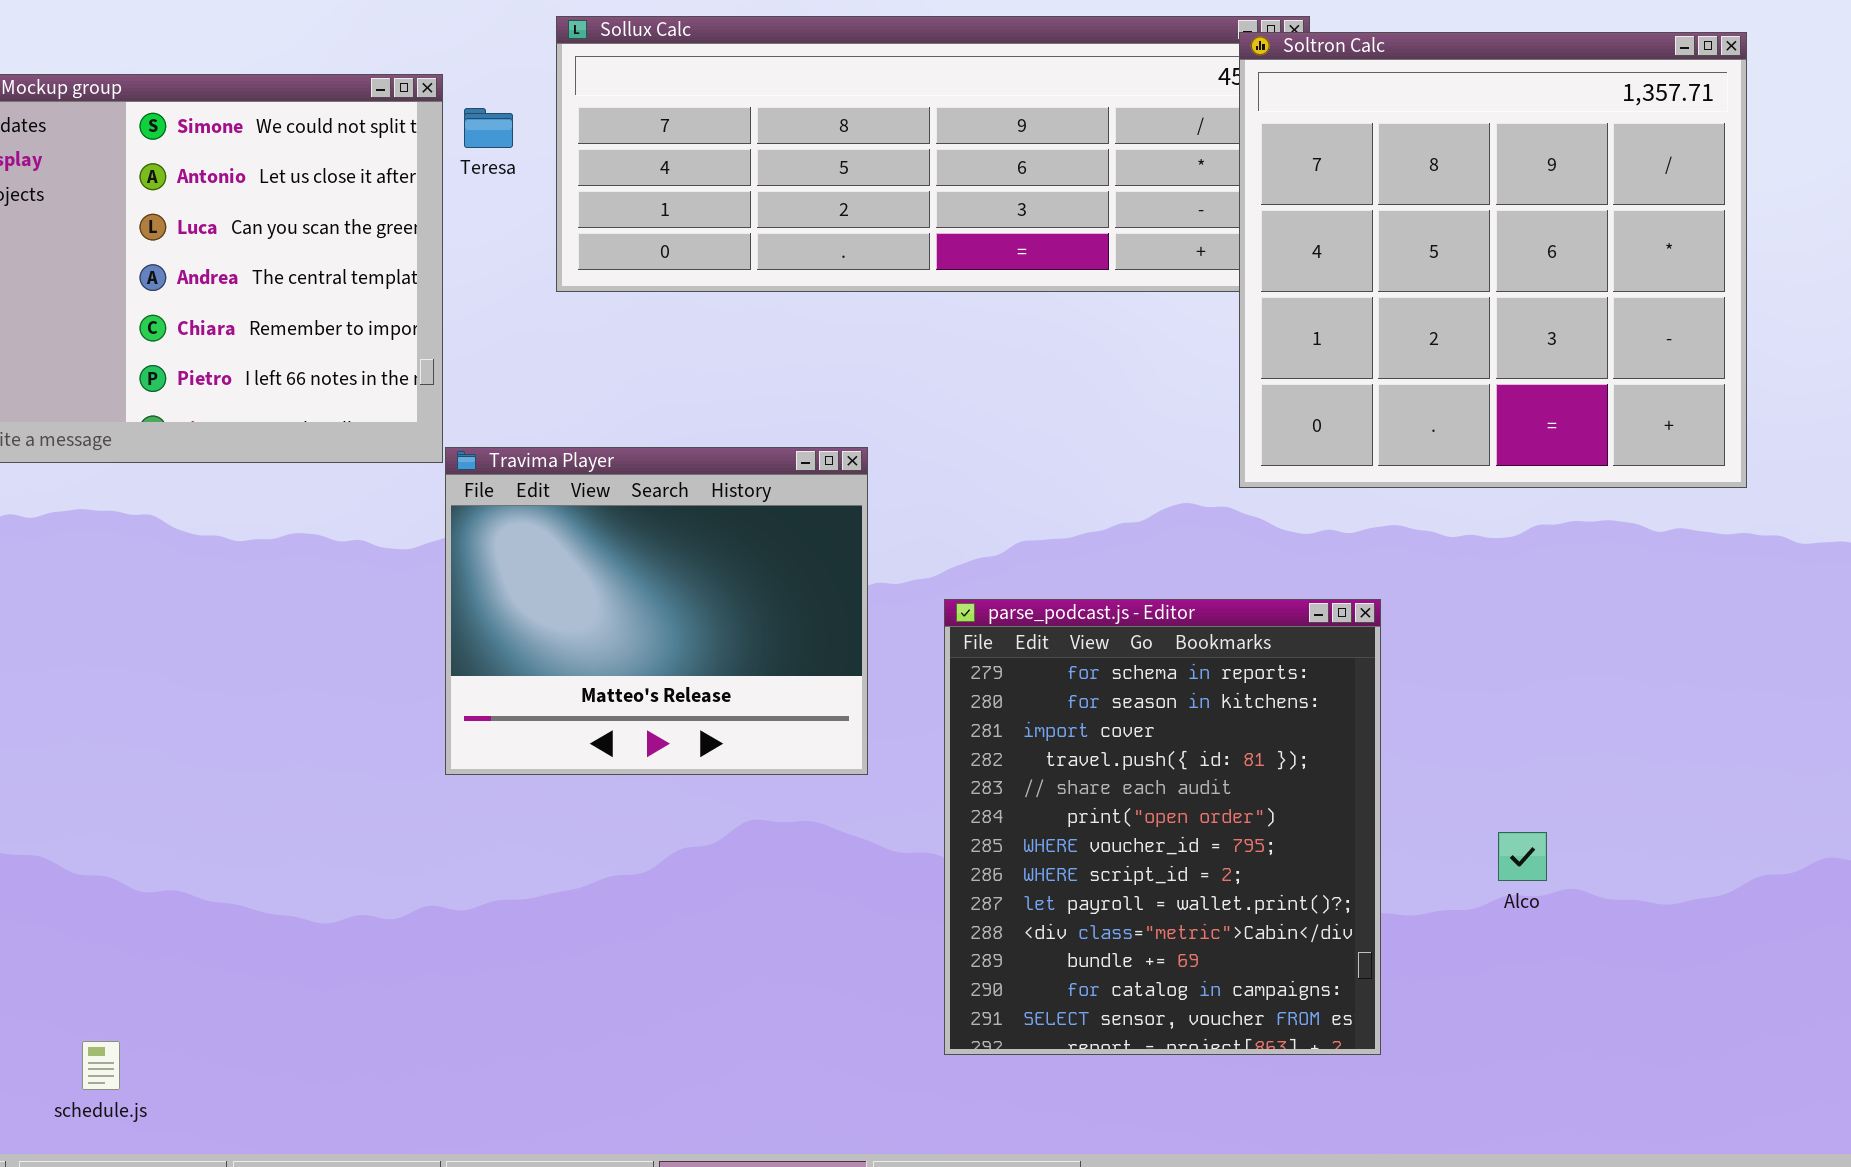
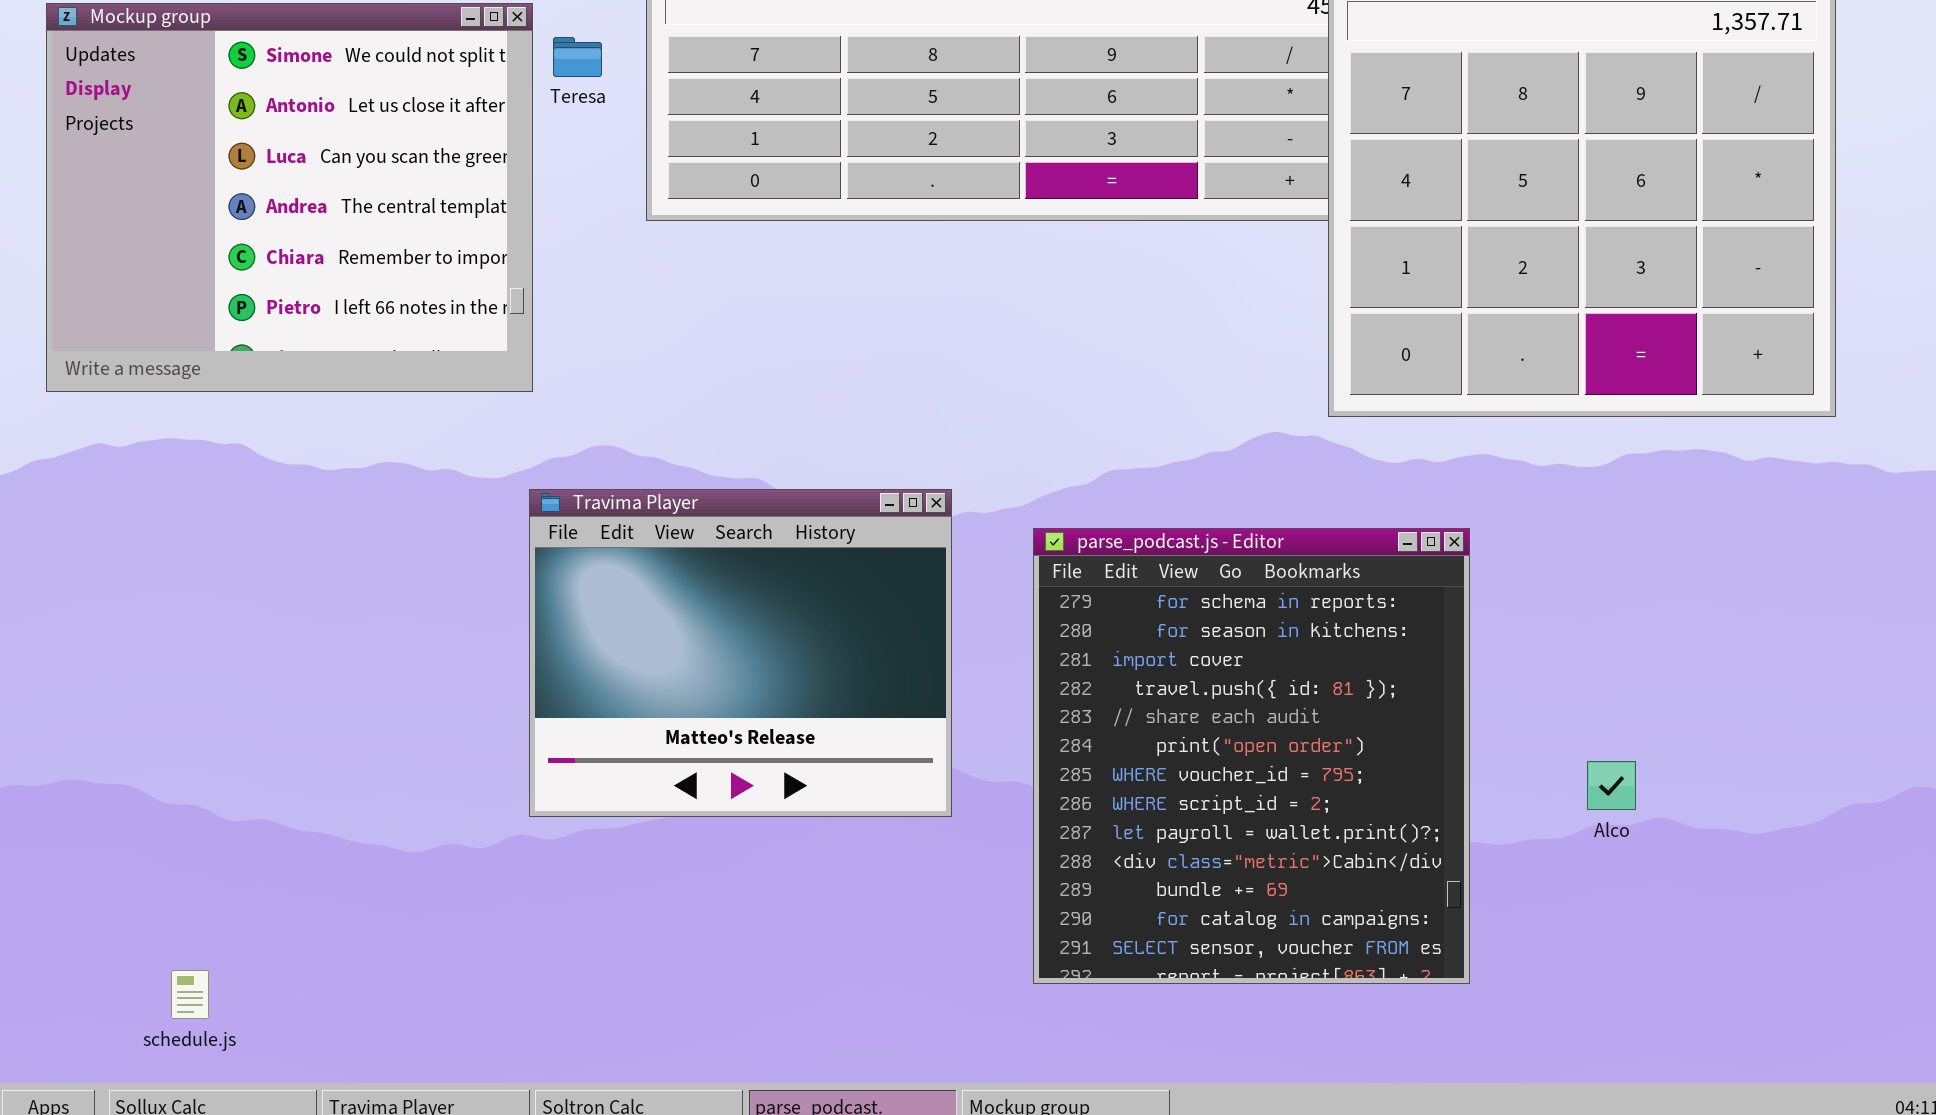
Travima Player: [445,447,868,775] -> [529,489,952,817], moved

